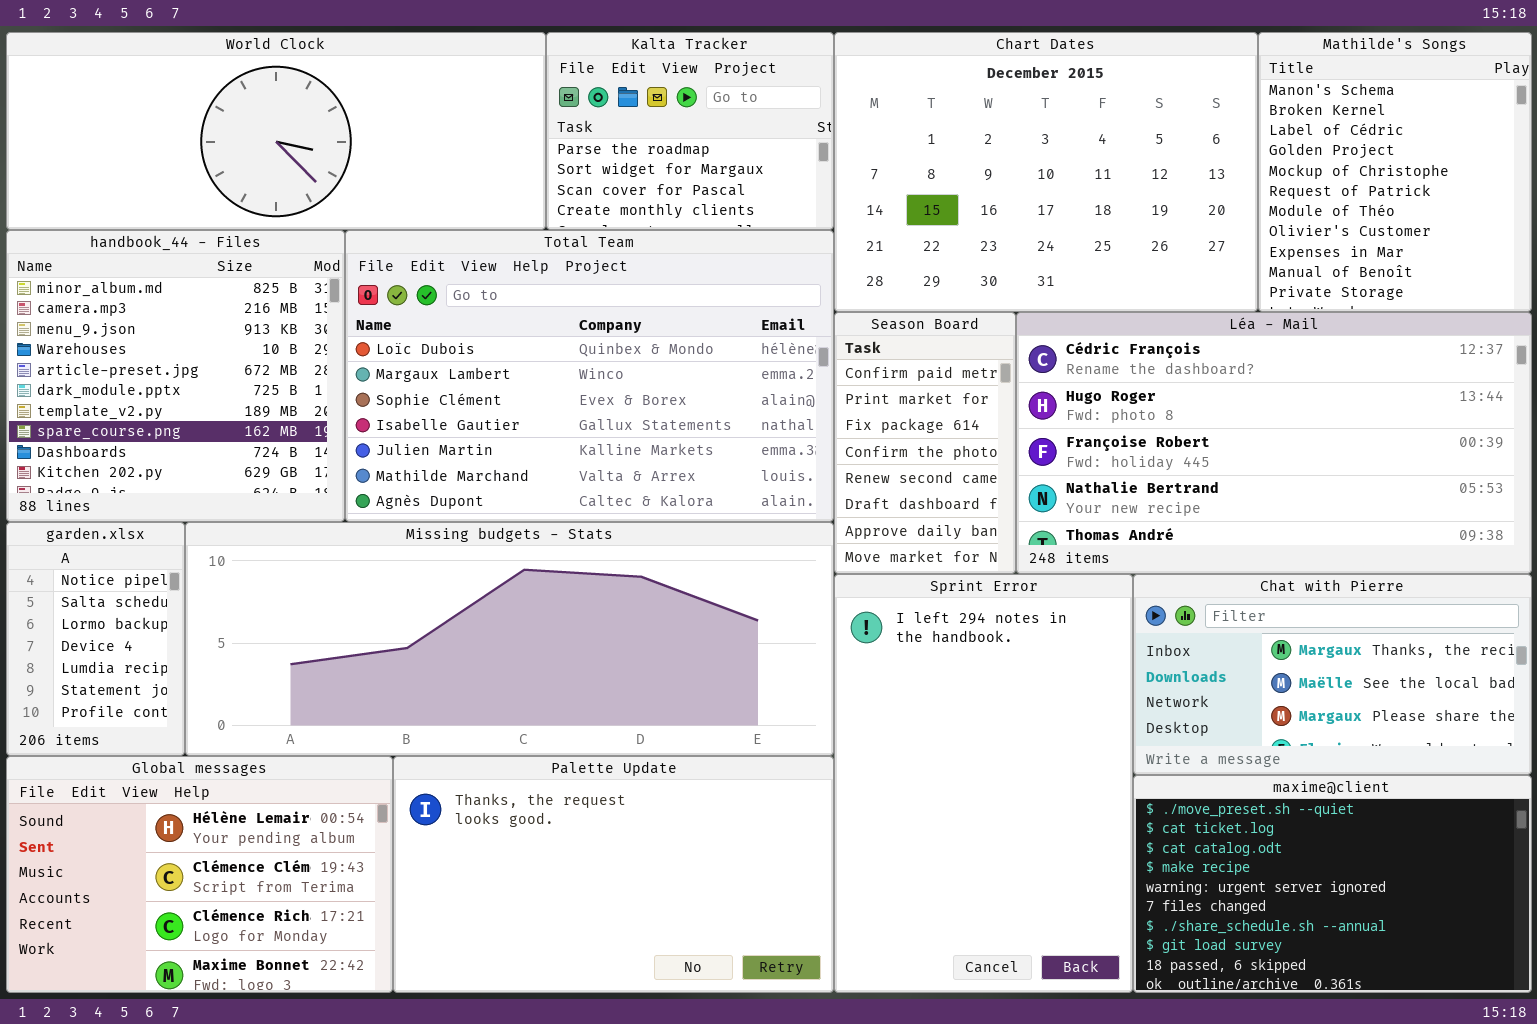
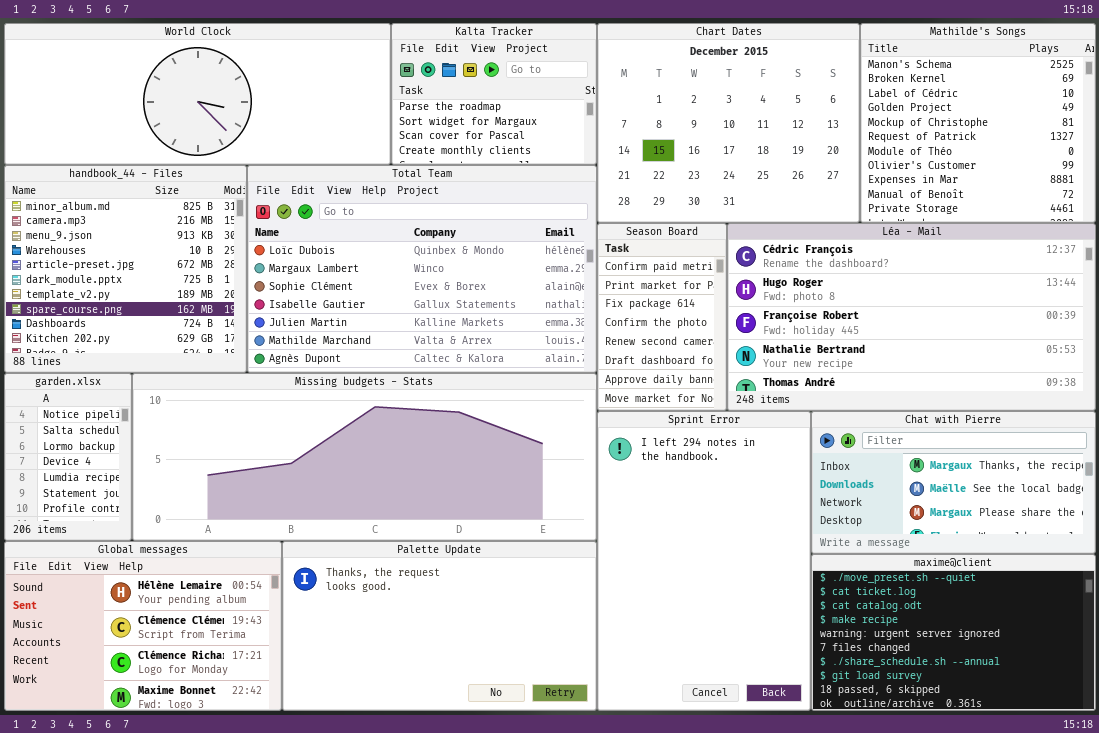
Chart Dates: [834,32,1258,312] -> [597,23,860,223], resized
Mathilde's Songs: [1258,32,1532,312] -> [860,23,1096,223], resized

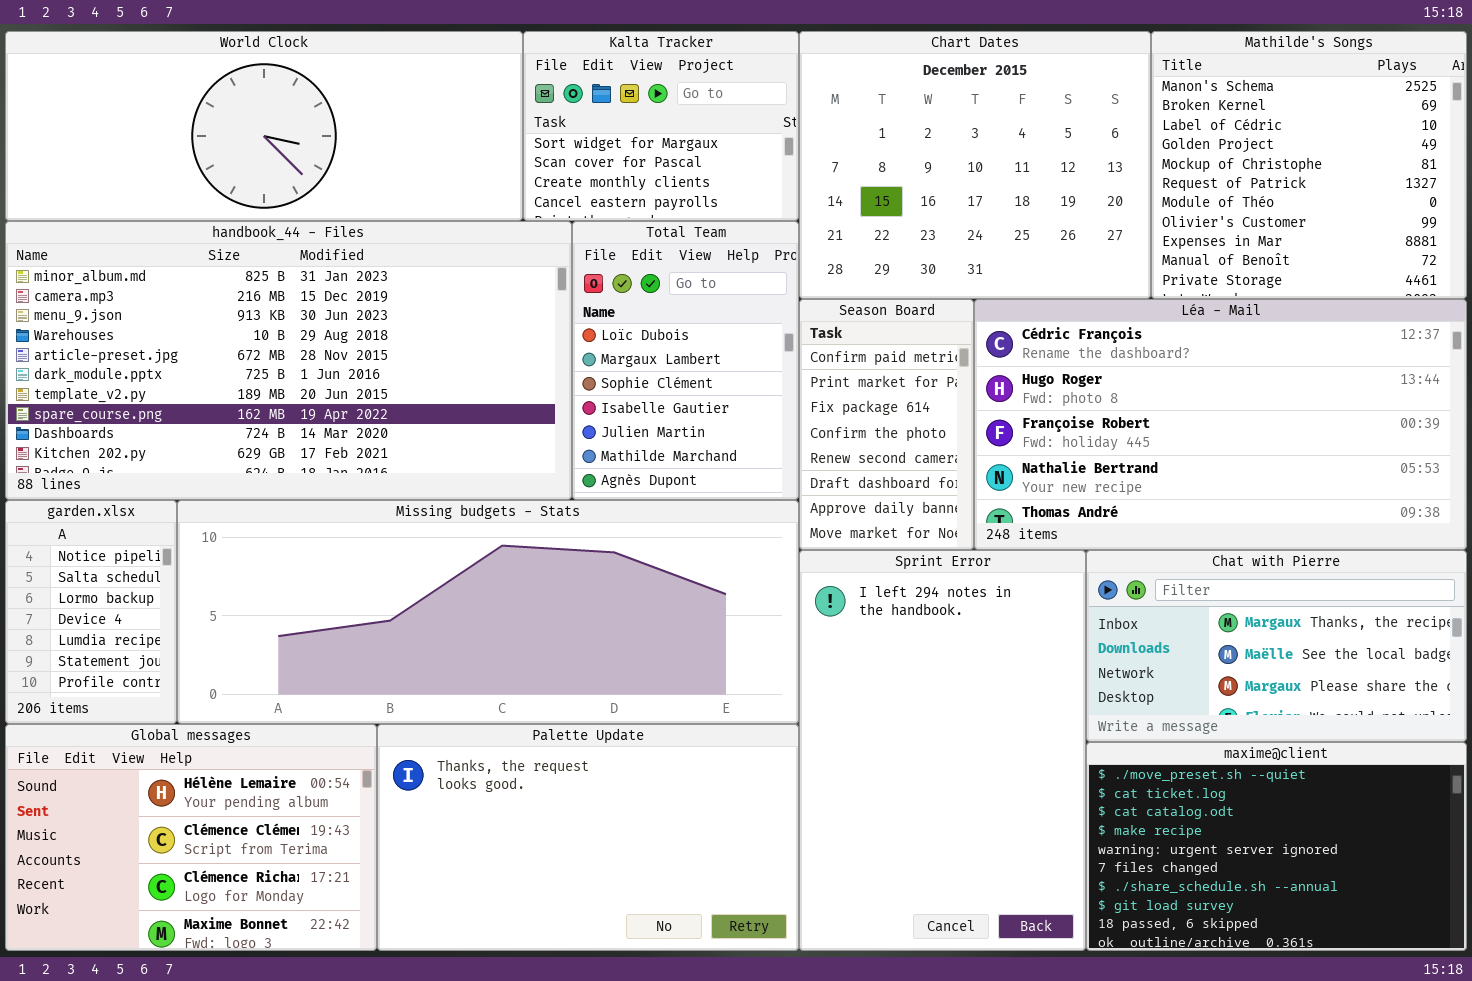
Kalta Tracker: [391,23,597,165] -> [523,31,799,221], scrolled down 1 row
handbook_44 - Files: [4,165,247,373] -> [5,221,572,500], resized
Total Team: [247,165,597,373] -> [572,221,799,500], resized

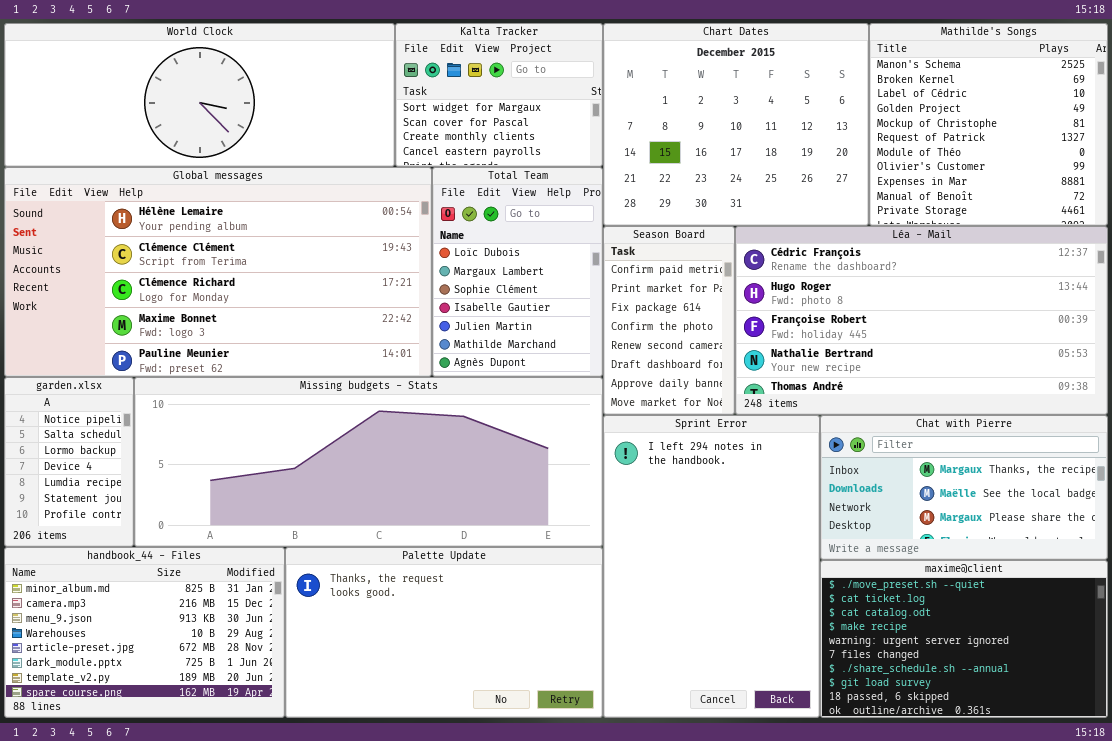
handbook_44 - Files: [5,221,572,500] -> [4,547,285,718], moved, resized
Global messages: [5,724,377,951] -> [4,167,432,377], moved, resized

